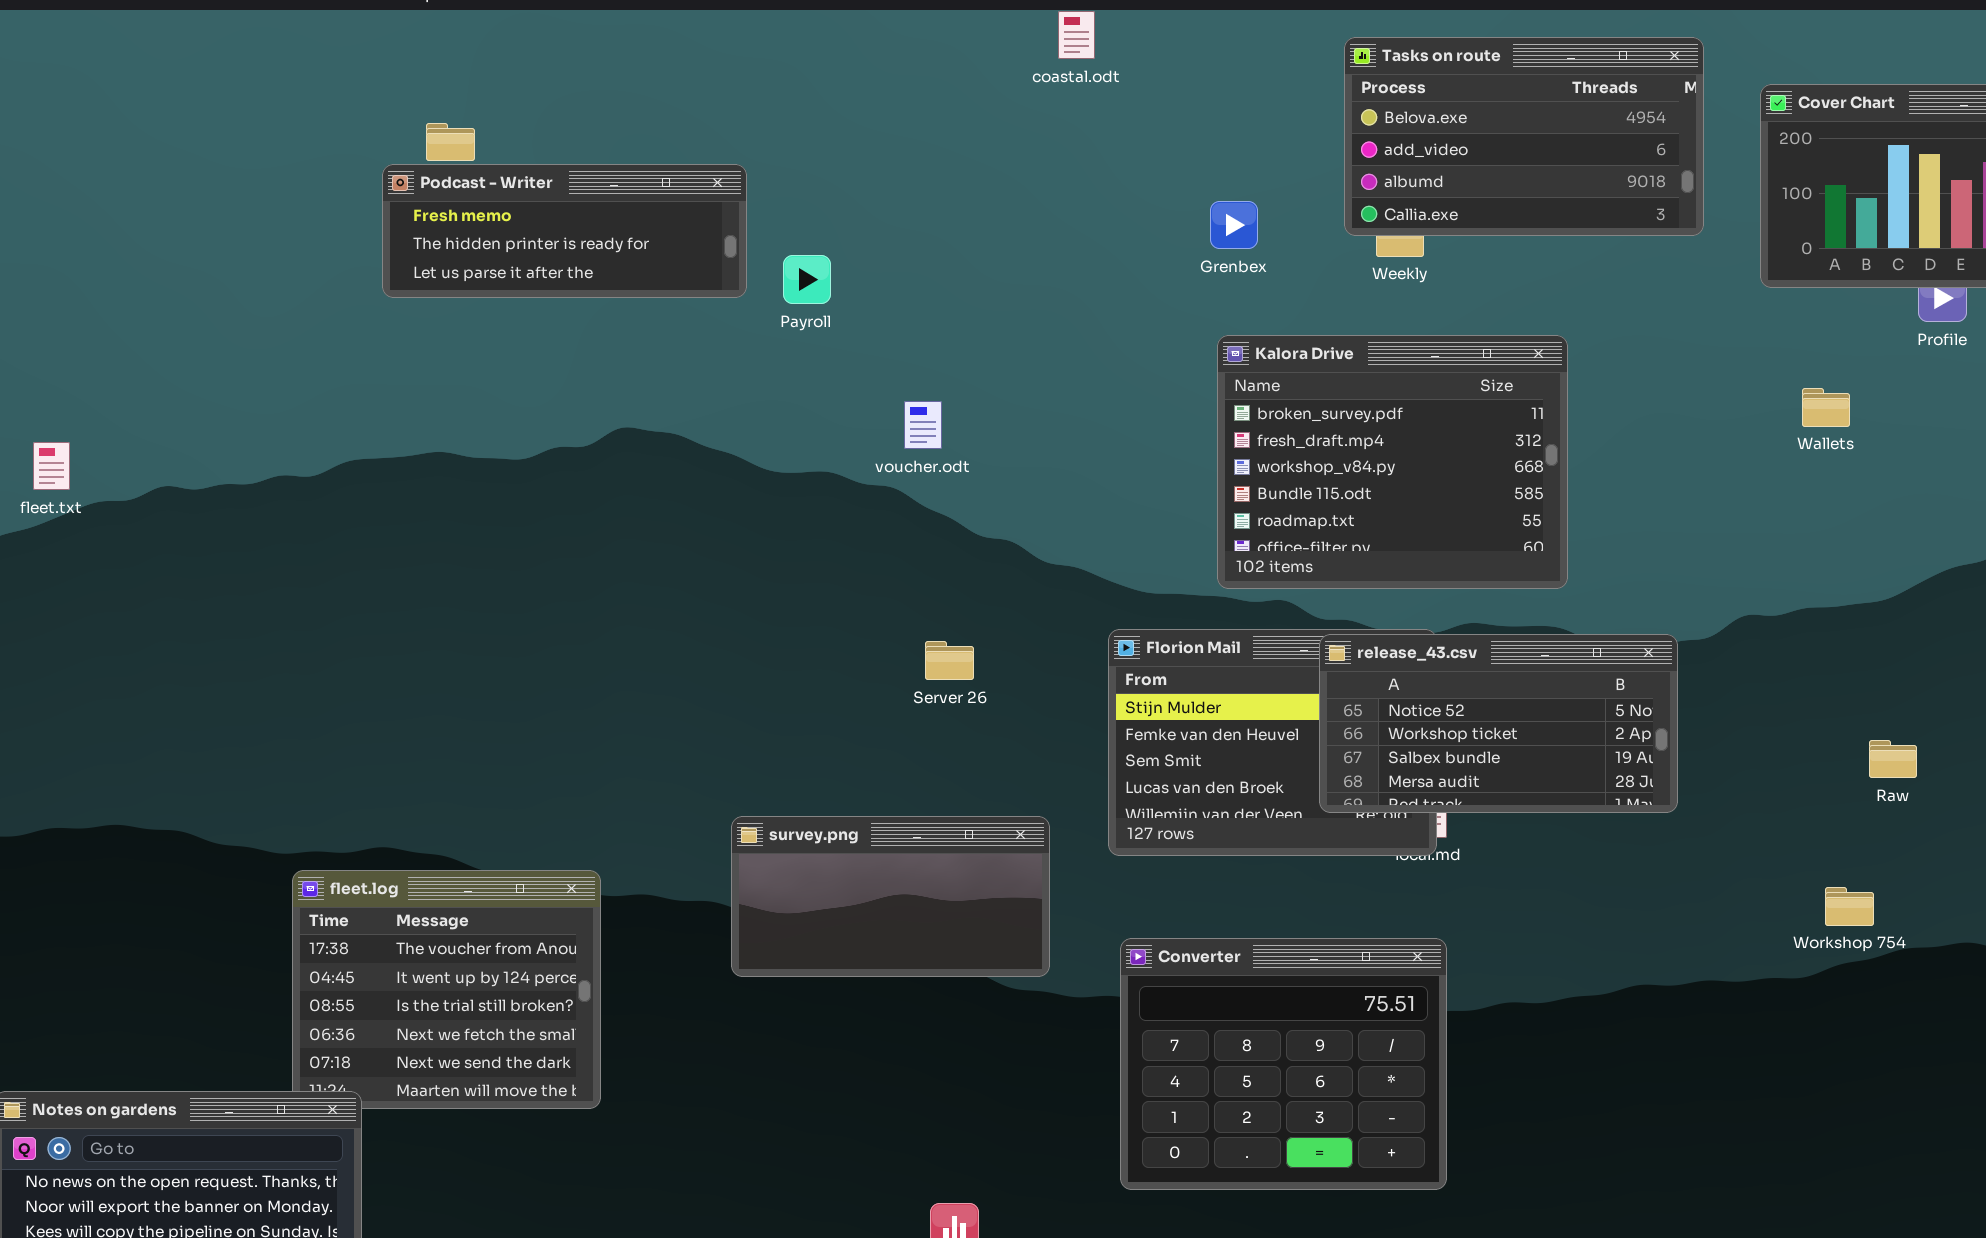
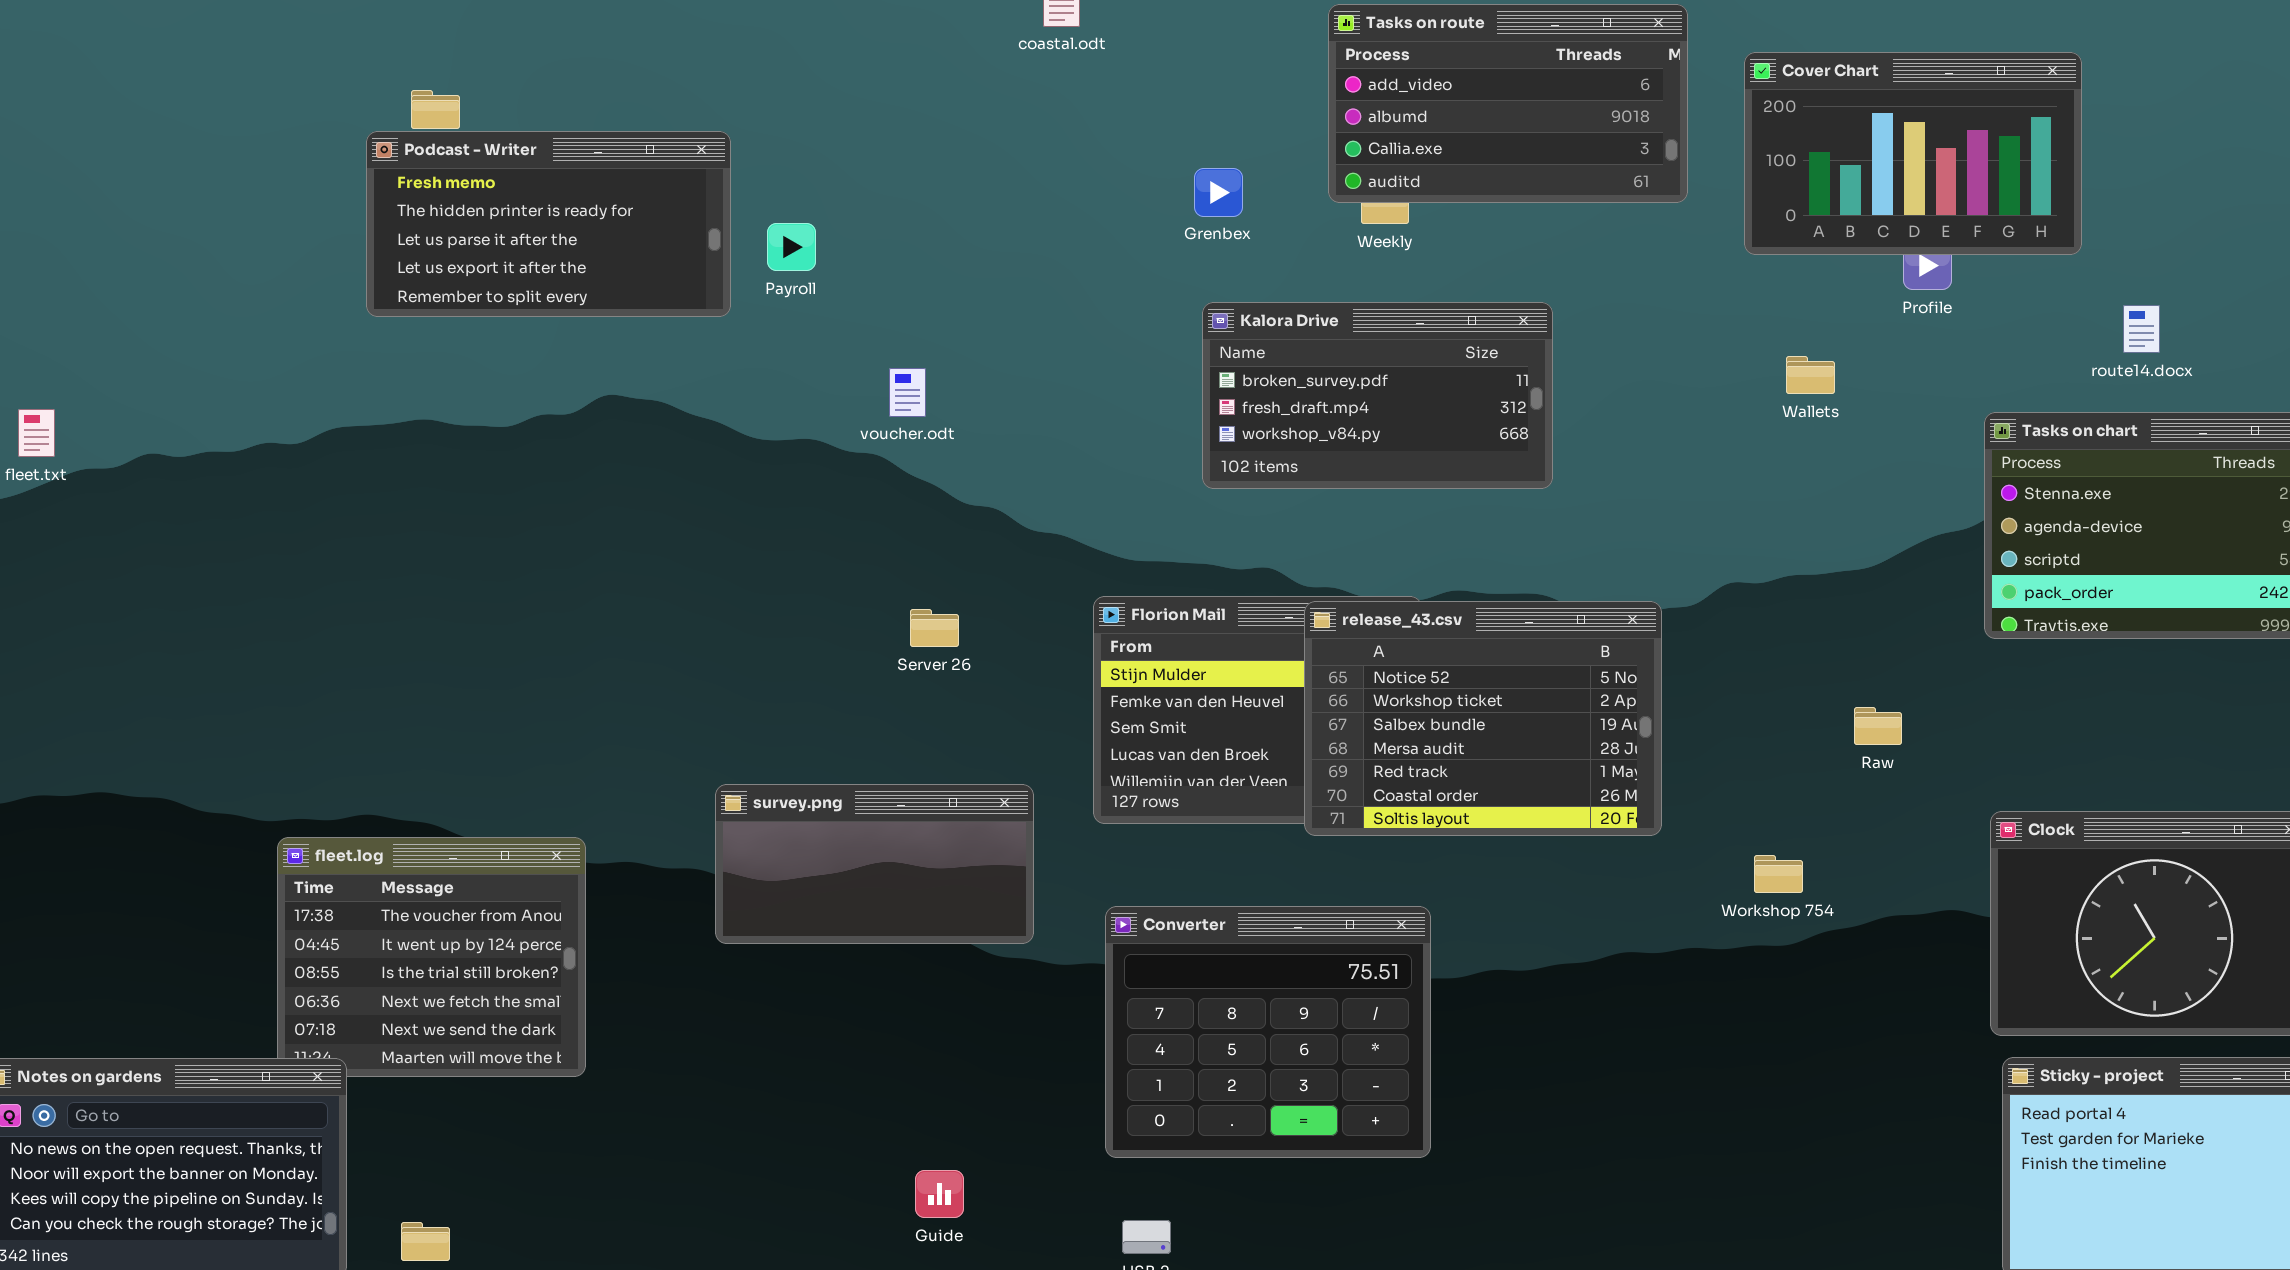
Tasks on route: [1344,37,1704,236] -> [1328,4,1688,203], scrolled down 1 row
Podcast - Writer: [382,164,747,298] -> [366,131,731,317], resized
Kalora Drive: [1217,335,1568,589] -> [1202,302,1553,489], resized
release_43.csv: [1319,634,1678,813] -> [1304,601,1662,836], resized
Workshop 754: [1825,887,1874,926] -> [1754,855,1803,893], moved

